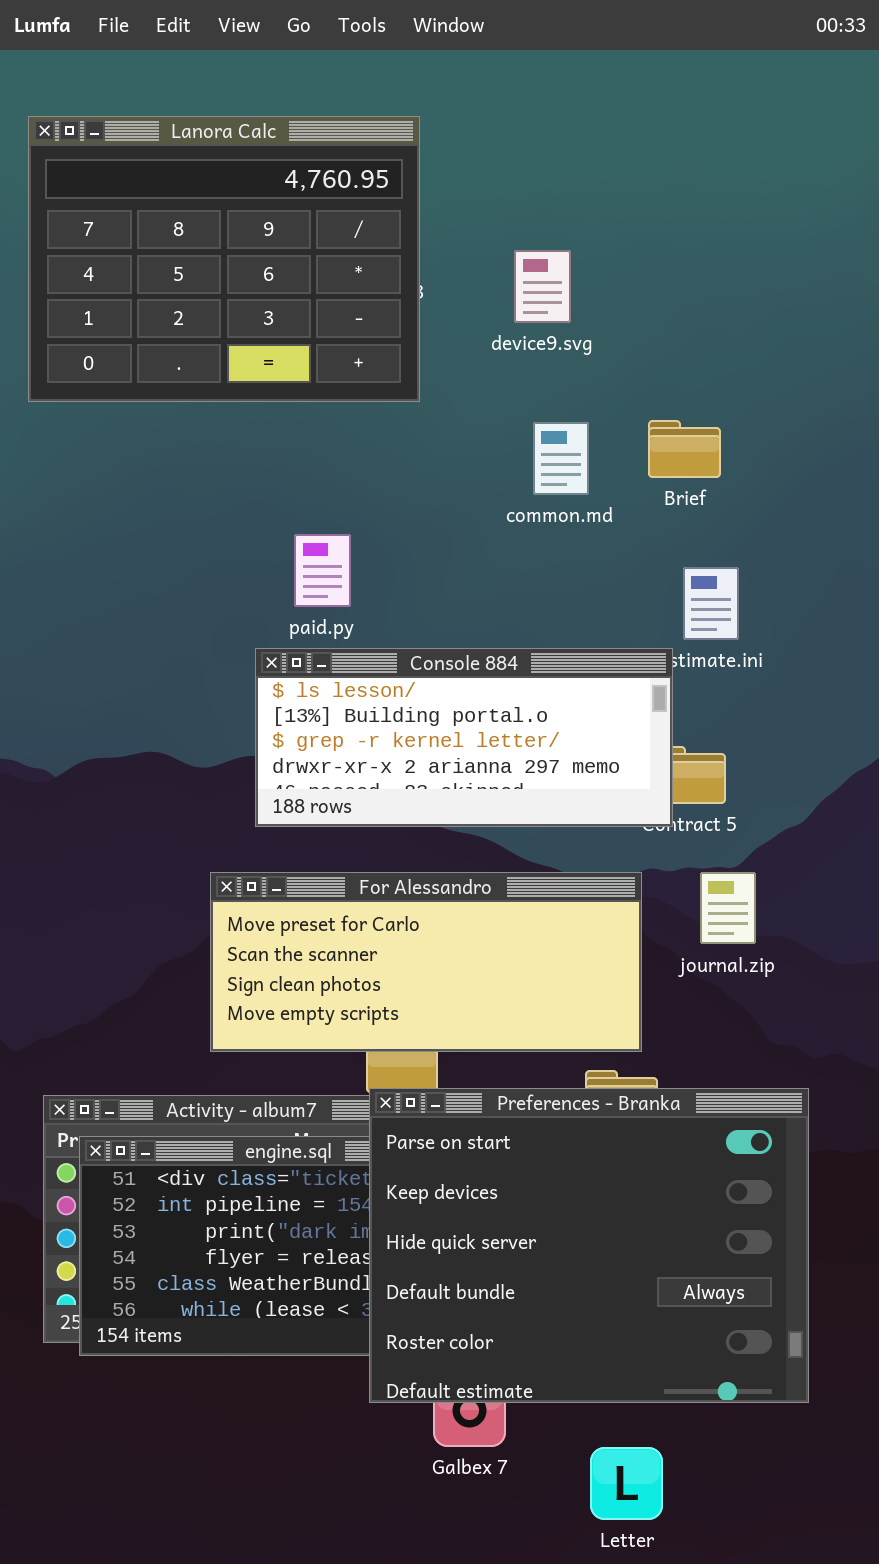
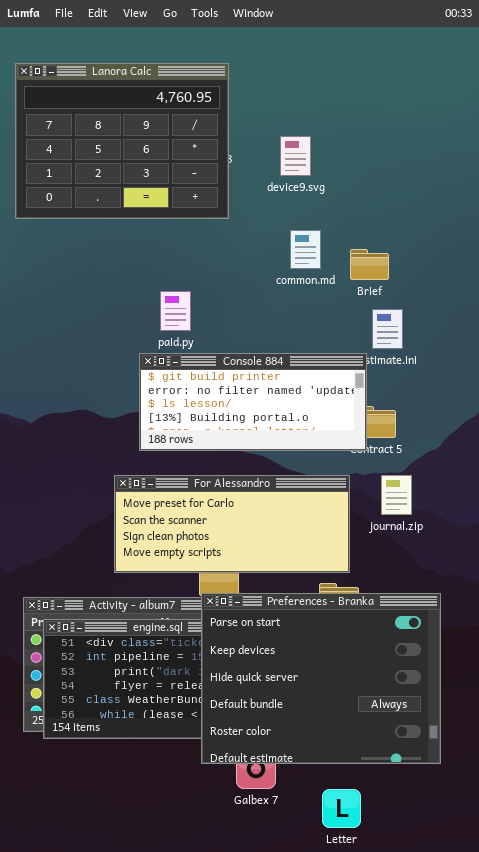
Brief: [648,420,721,478] -> [350,249,389,280], moved
Console 884: [255,648,673,827] -> [139,353,367,451], scrolled up 2 rows

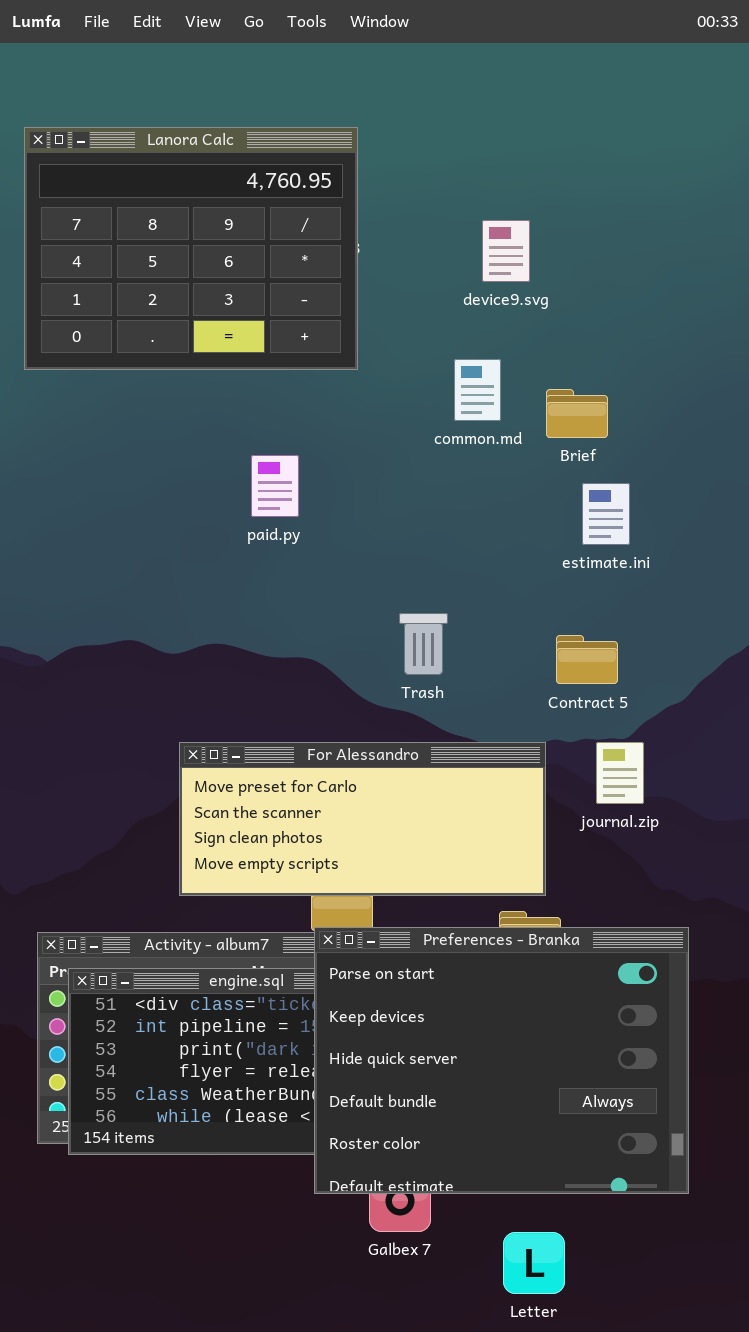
Lanora Calc: [15,63,229,219] -> [24,127,358,370], moved
device9.svg: [280,136,311,176] -> [482,220,530,282], moved
Console 884: [139,353,367,451] -> none, closed

